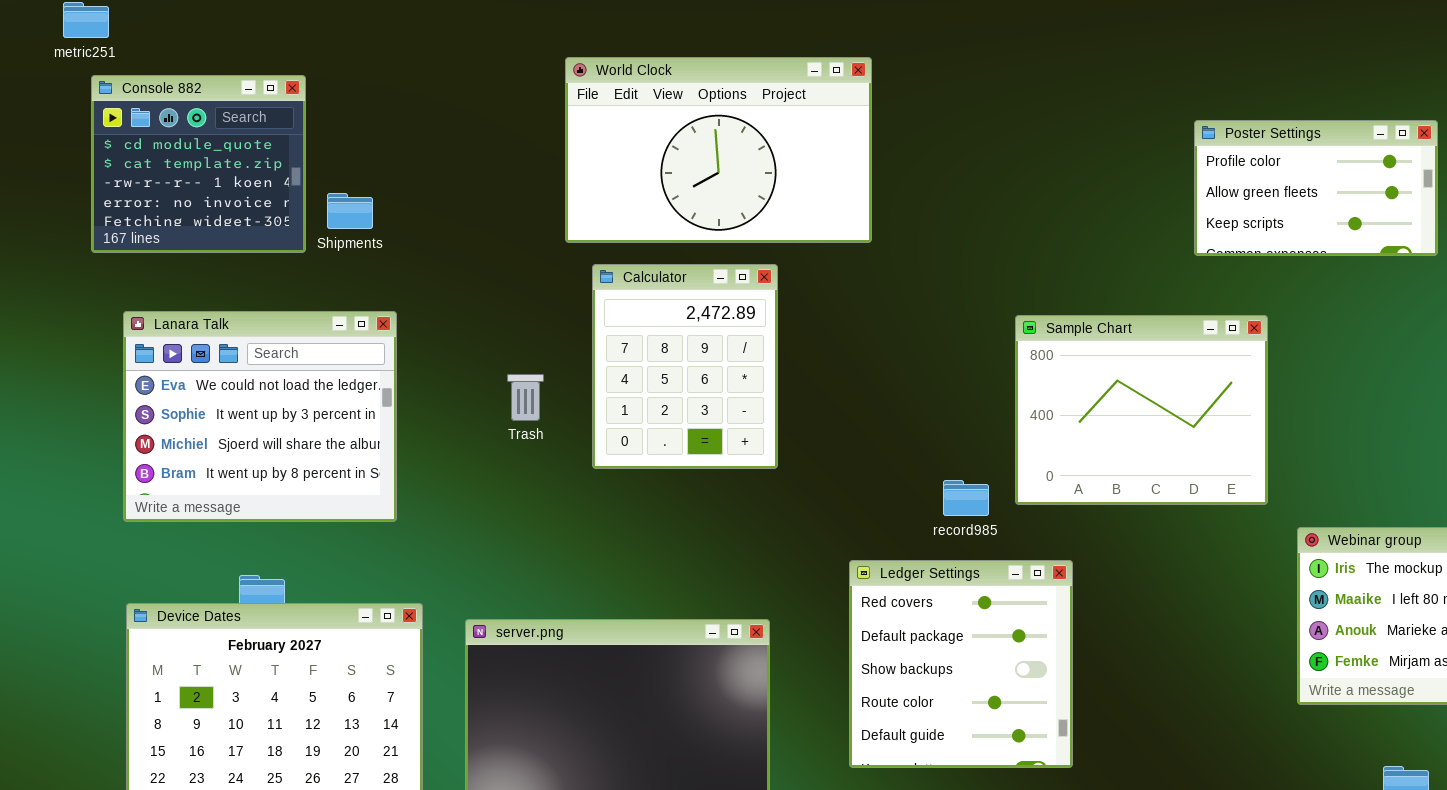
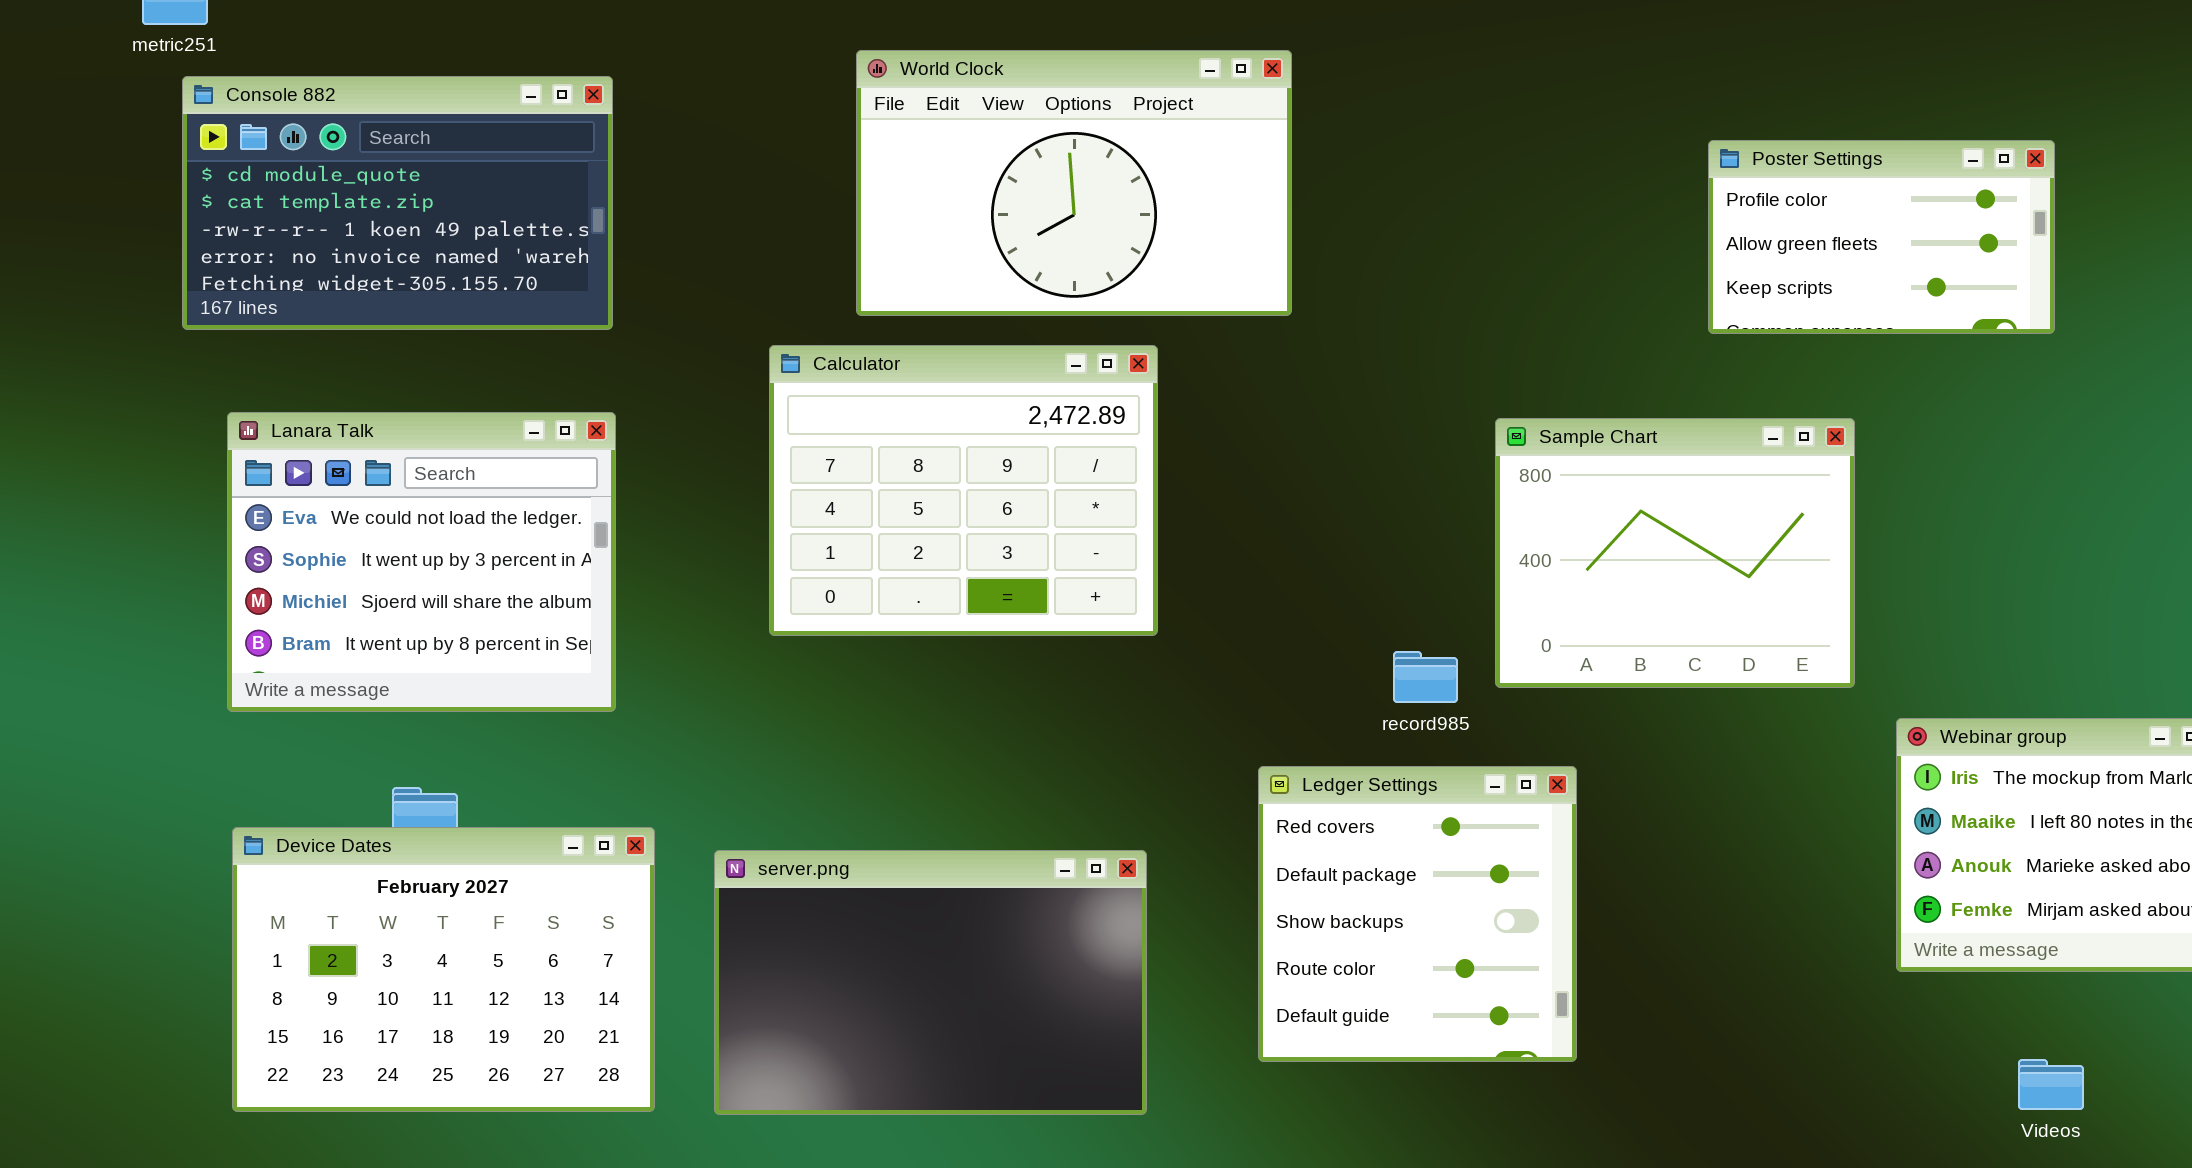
Console 882: [91,75,306,253] -> [182,76,613,330], resized
Poster Settings: [1194,120,1438,256] -> [1708,140,2055,334], moved
Calculator: [592,264,778,469] -> [769,345,1158,636], resized

